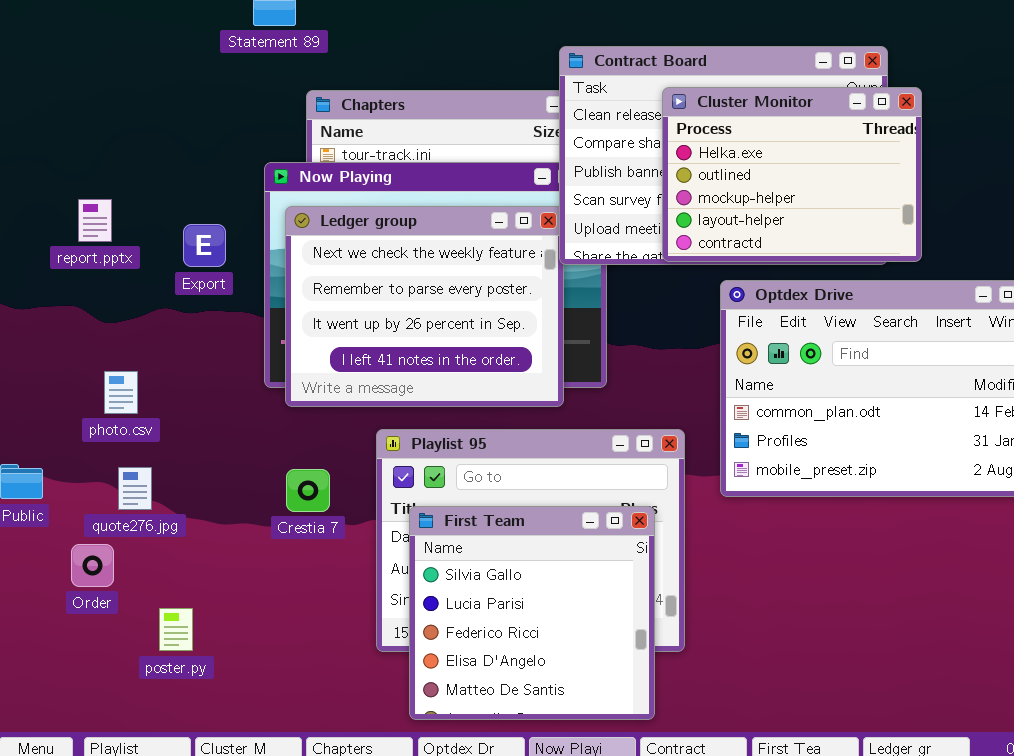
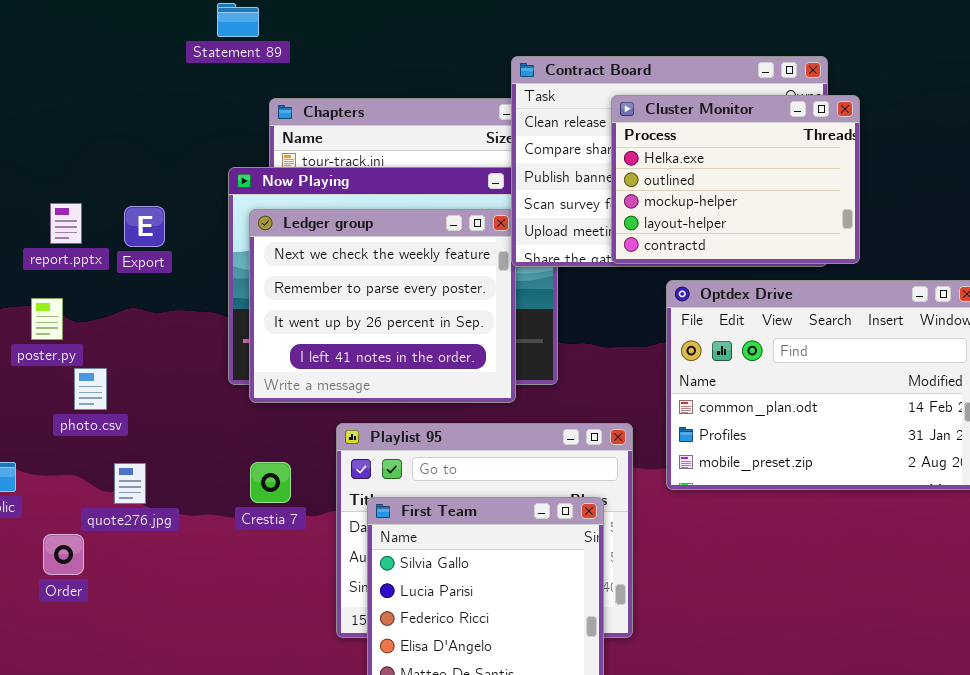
Export: [183,224,226,267] -> [124,206,165,247], moved
quote276.jpg: [118,467,152,510] -> [114,463,146,504], moved
poster.py: [159,608,193,651] -> [31,298,63,340], moved

